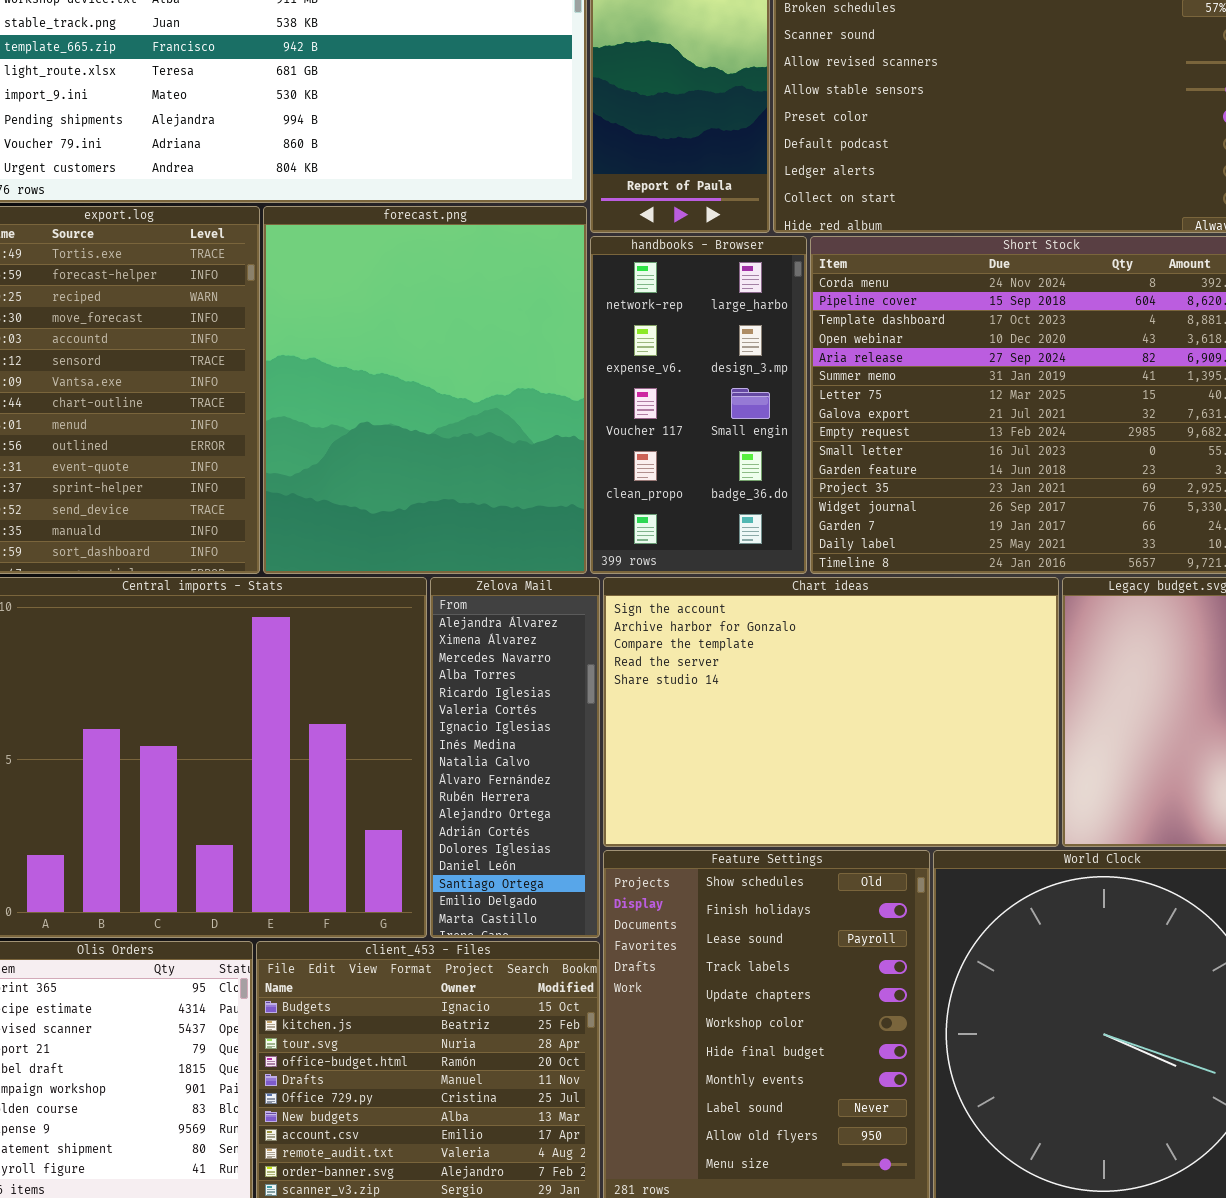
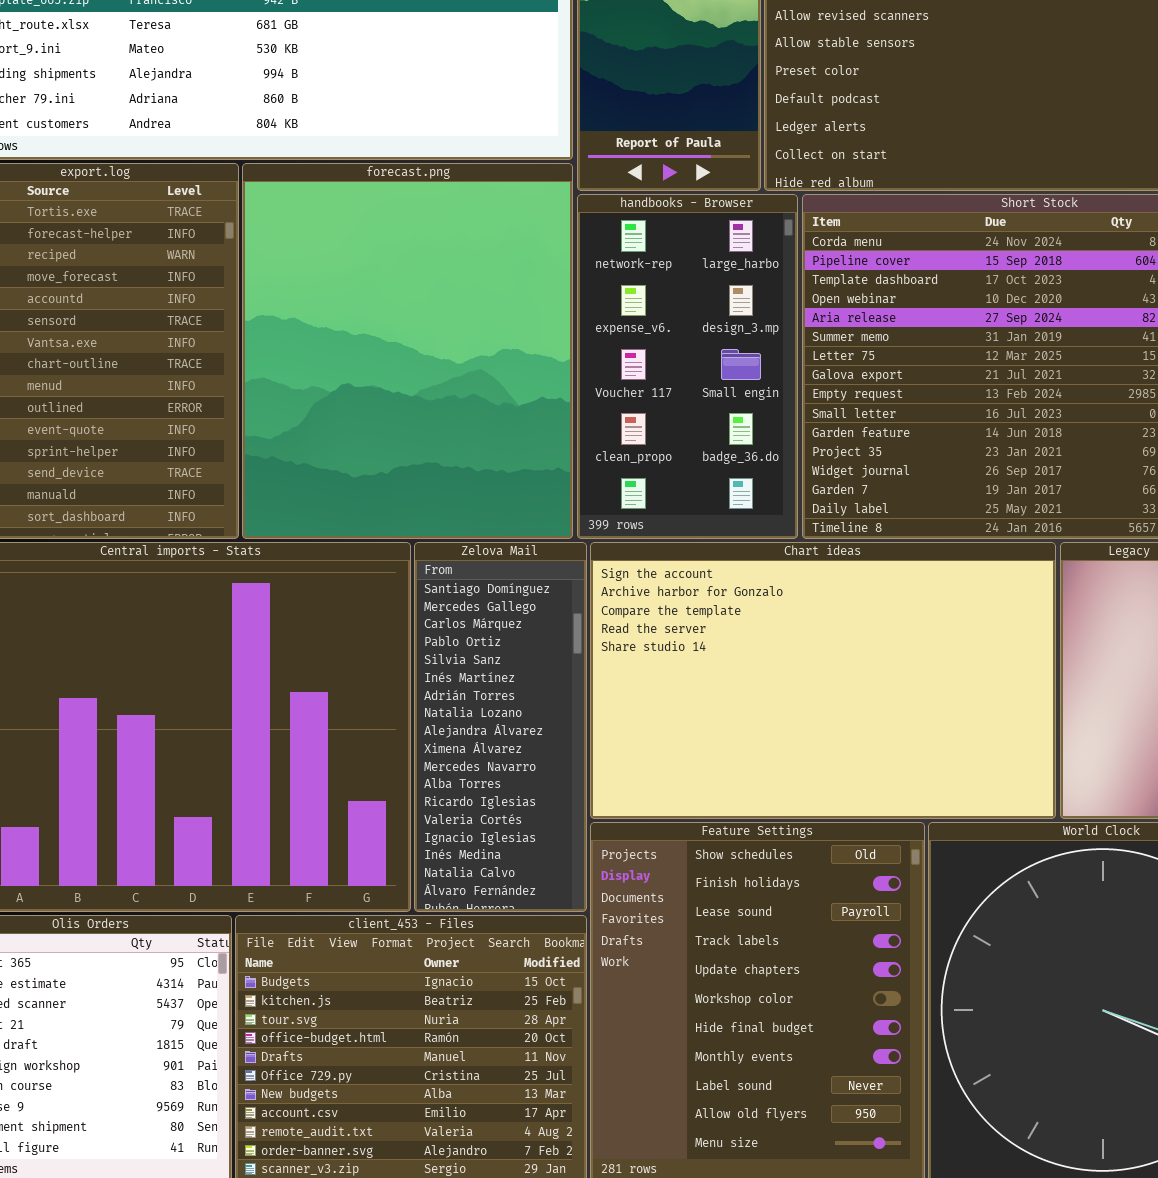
Zelova Mail: [430,577,600,938] -> [414,542,587,912], scrolled up 8 rows

